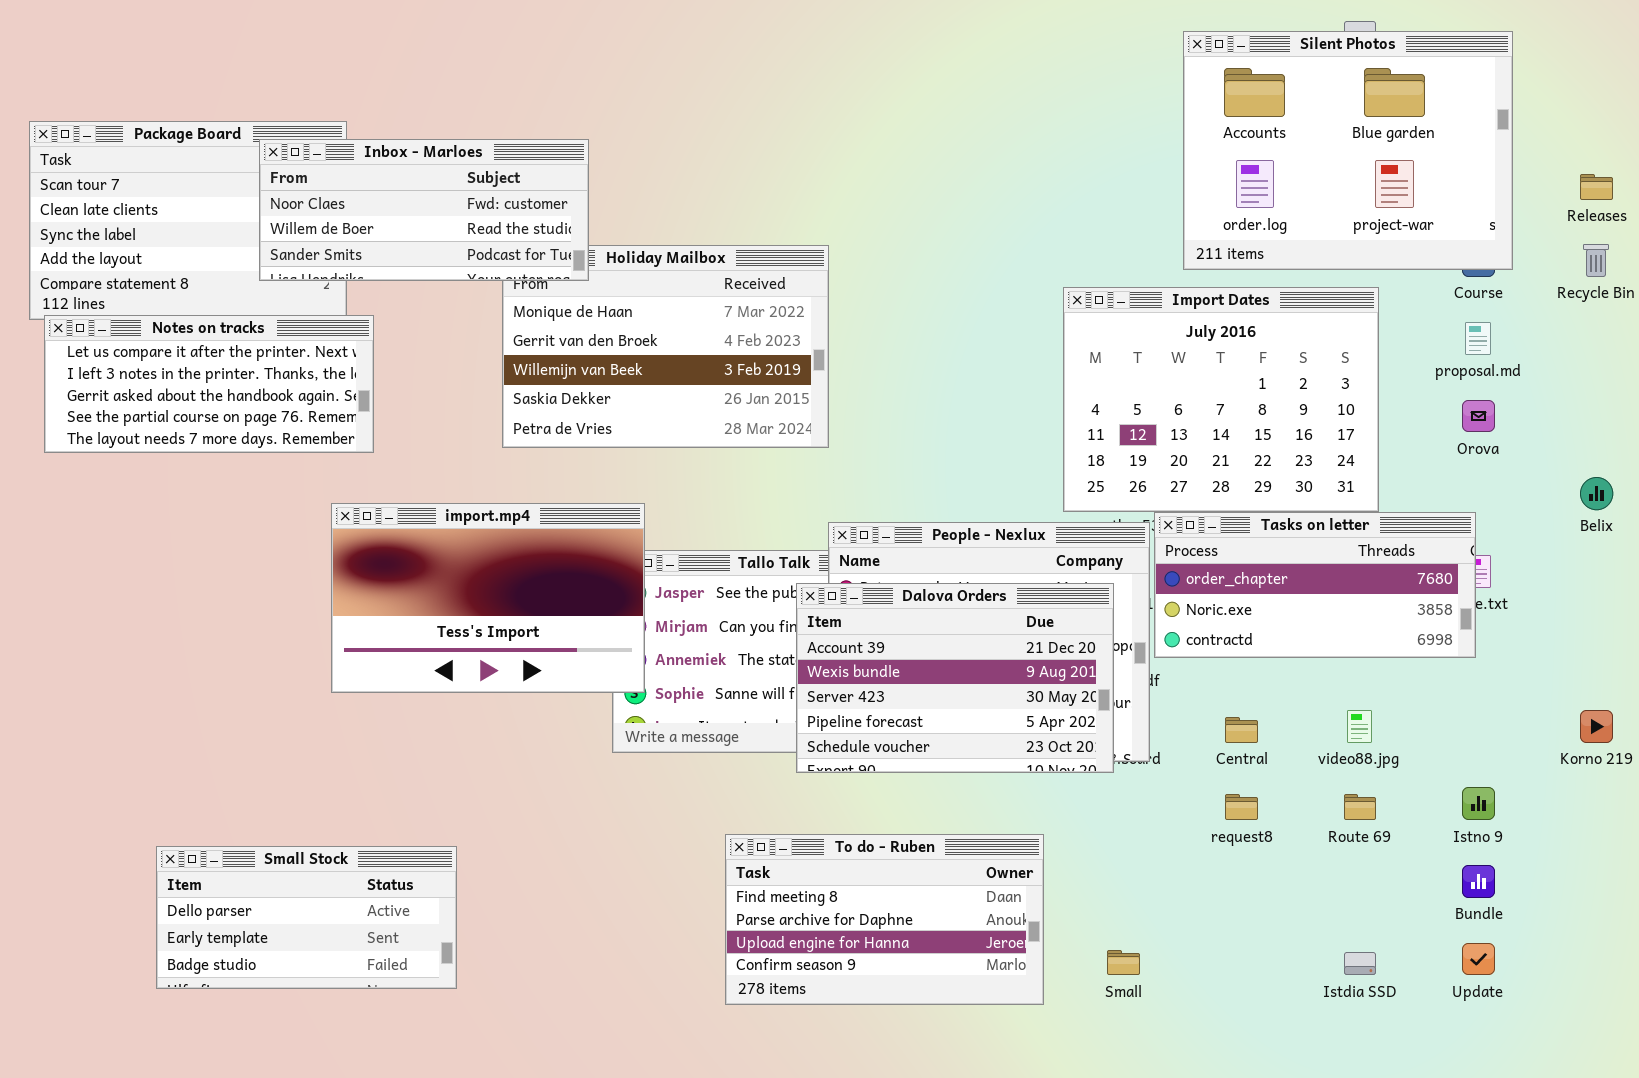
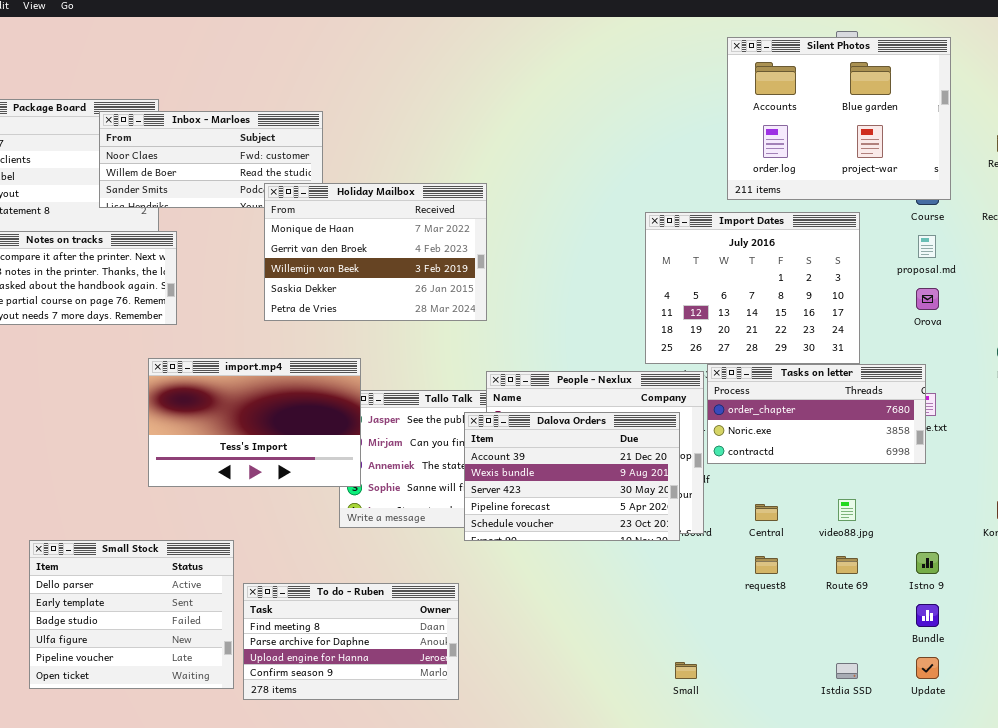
Holiday Mailbox: [502,245,829,448] -> [264,183,487,321], raised
To do - Ruben: [725,834,1044,1005] -> [243,583,459,700], moved
Small Stock: [156,846,457,989] -> [29,540,234,689], resized

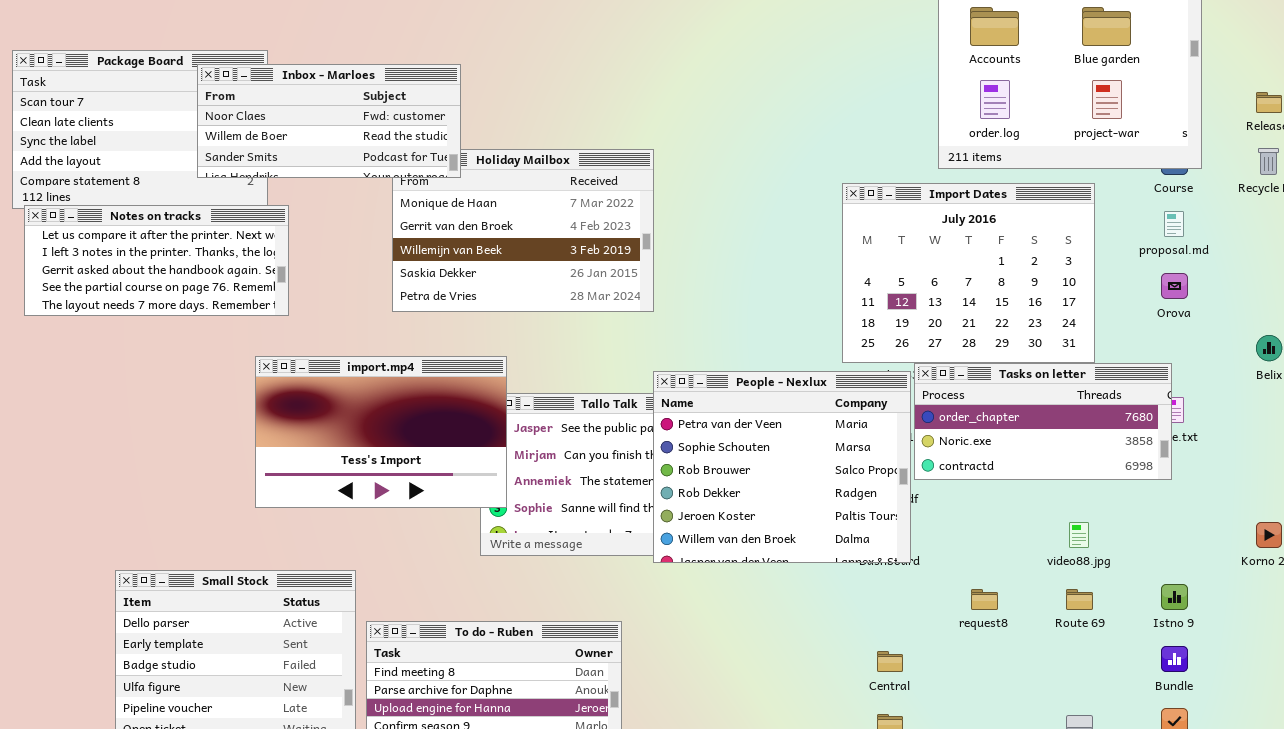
Inbox - Marloes: [99,111,323,208] -> [197,64,461,178], raised
Dalova Orders: [464,412,680,541] -> none, closed
Central: [755,504,778,521] -> [877,651,903,672], moved

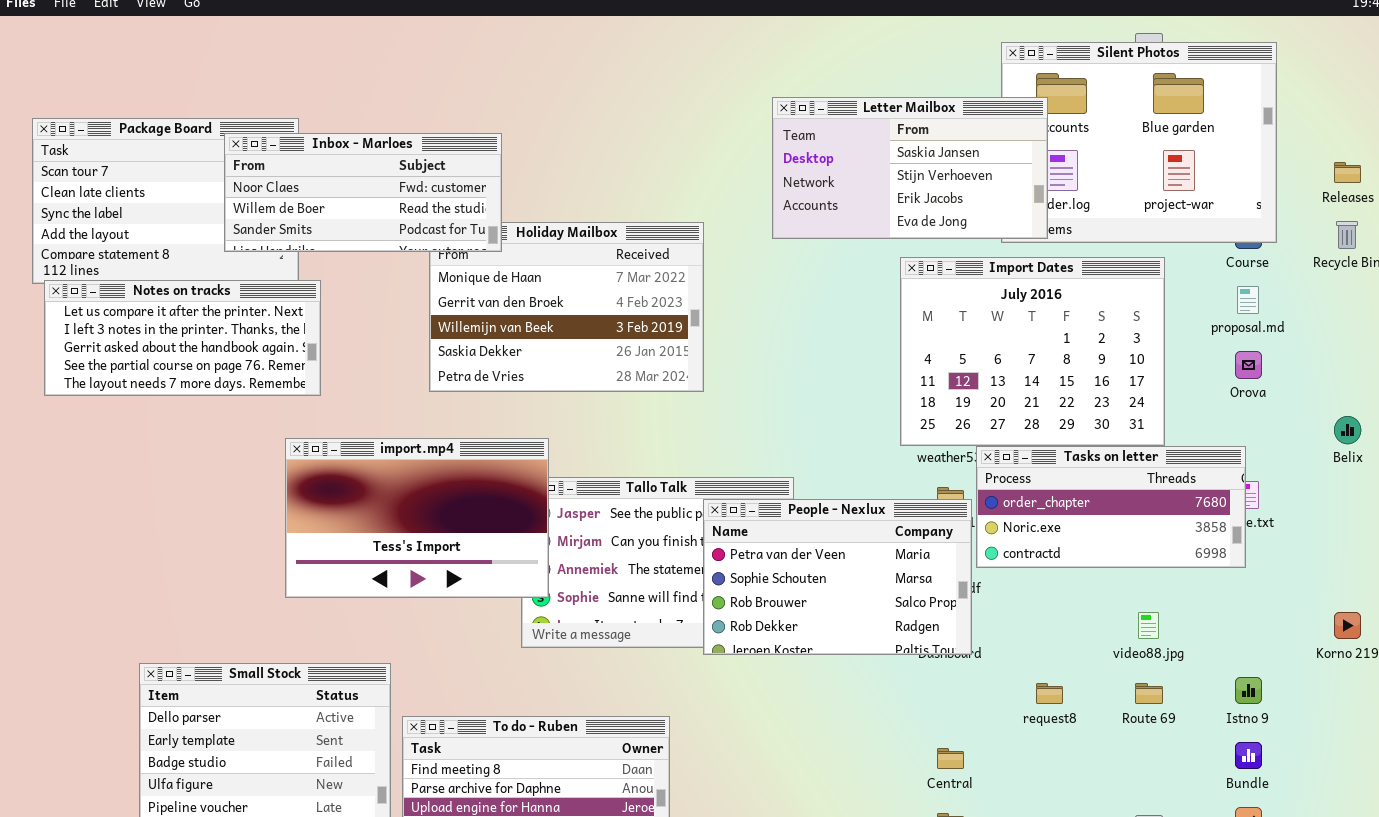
Letter Mailbox: none -> [772,97,1048,239], opened
People - Nexlux: [653,371,911,563] -> [703,499,972,655], resized

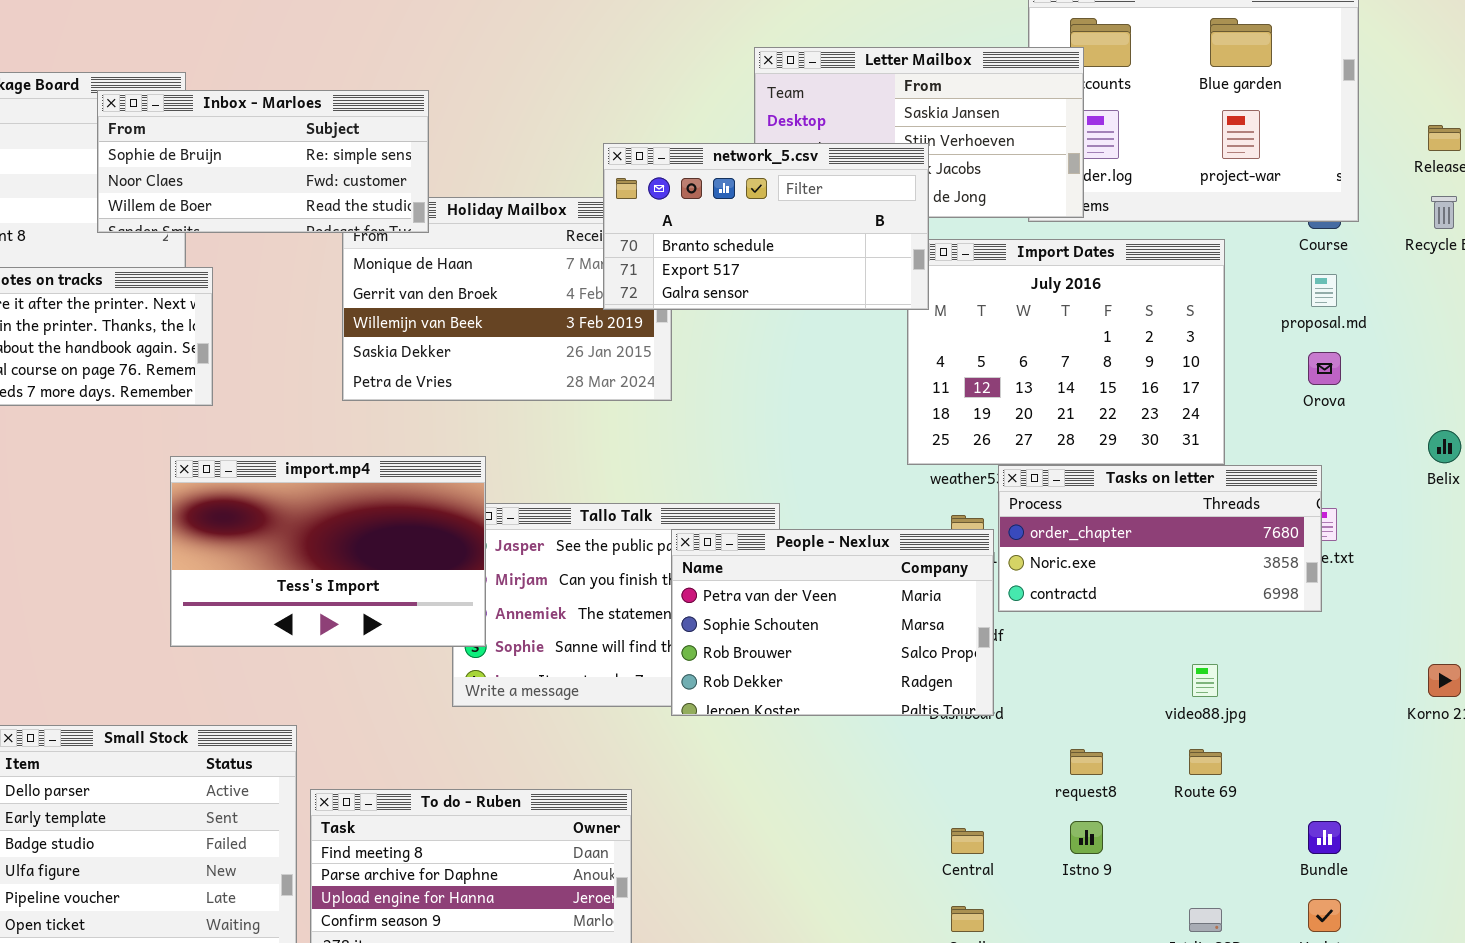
Inbox - Marloes: [224,133,502,252] -> [97,90,429,233], scrolled up 1 row
network_5.csv: none -> [603,143,929,310], opened
Istno 9: [1235,677,1262,704] -> [1070,821,1103,854], moved

